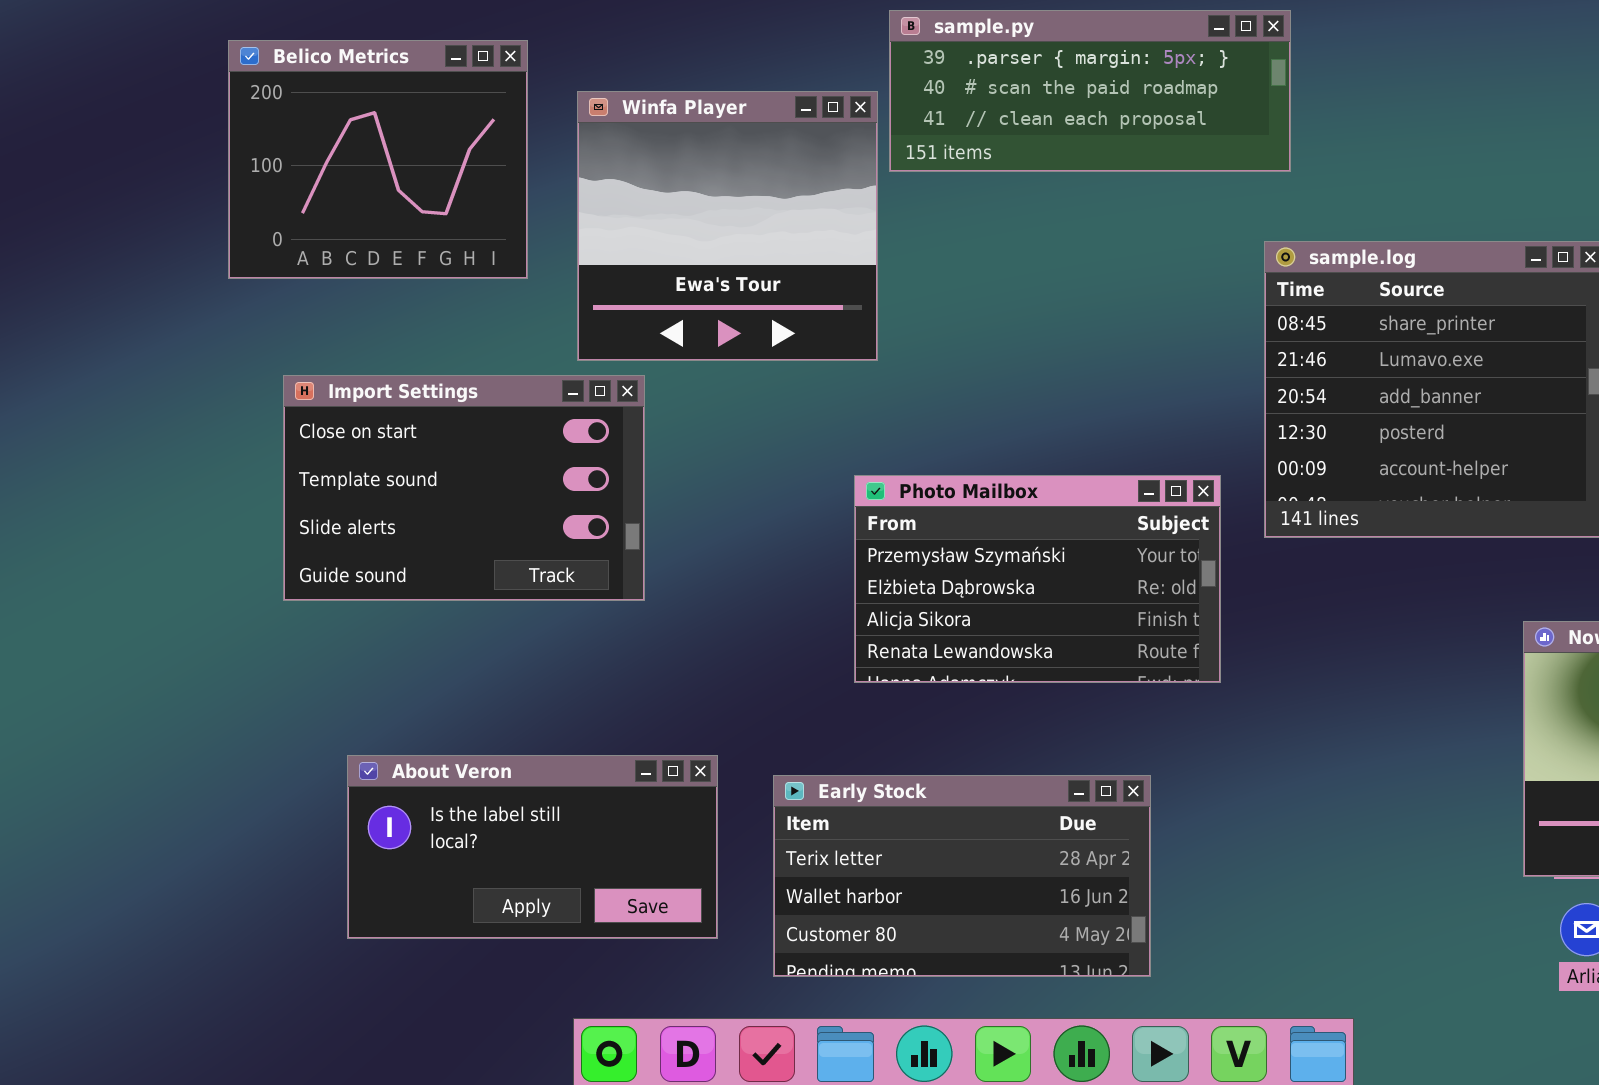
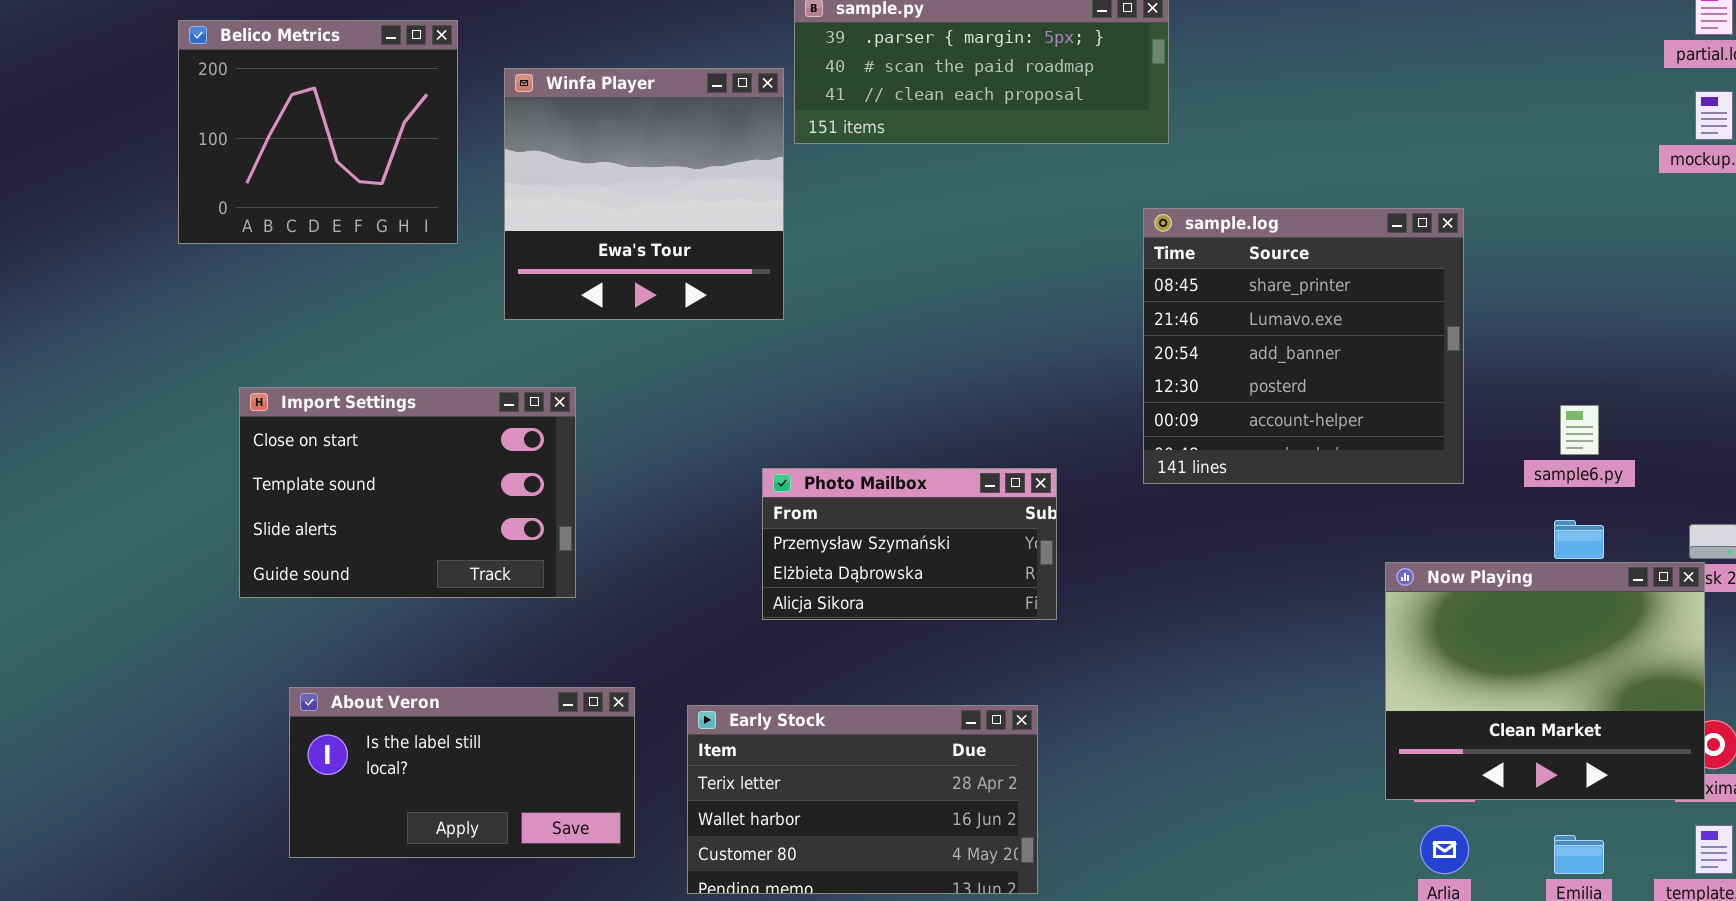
Import Settings: [283,375,645,601] -> [239,387,576,598], moved
Photo Mailbox: [854,475,1221,683] -> [762,468,1057,620], resized

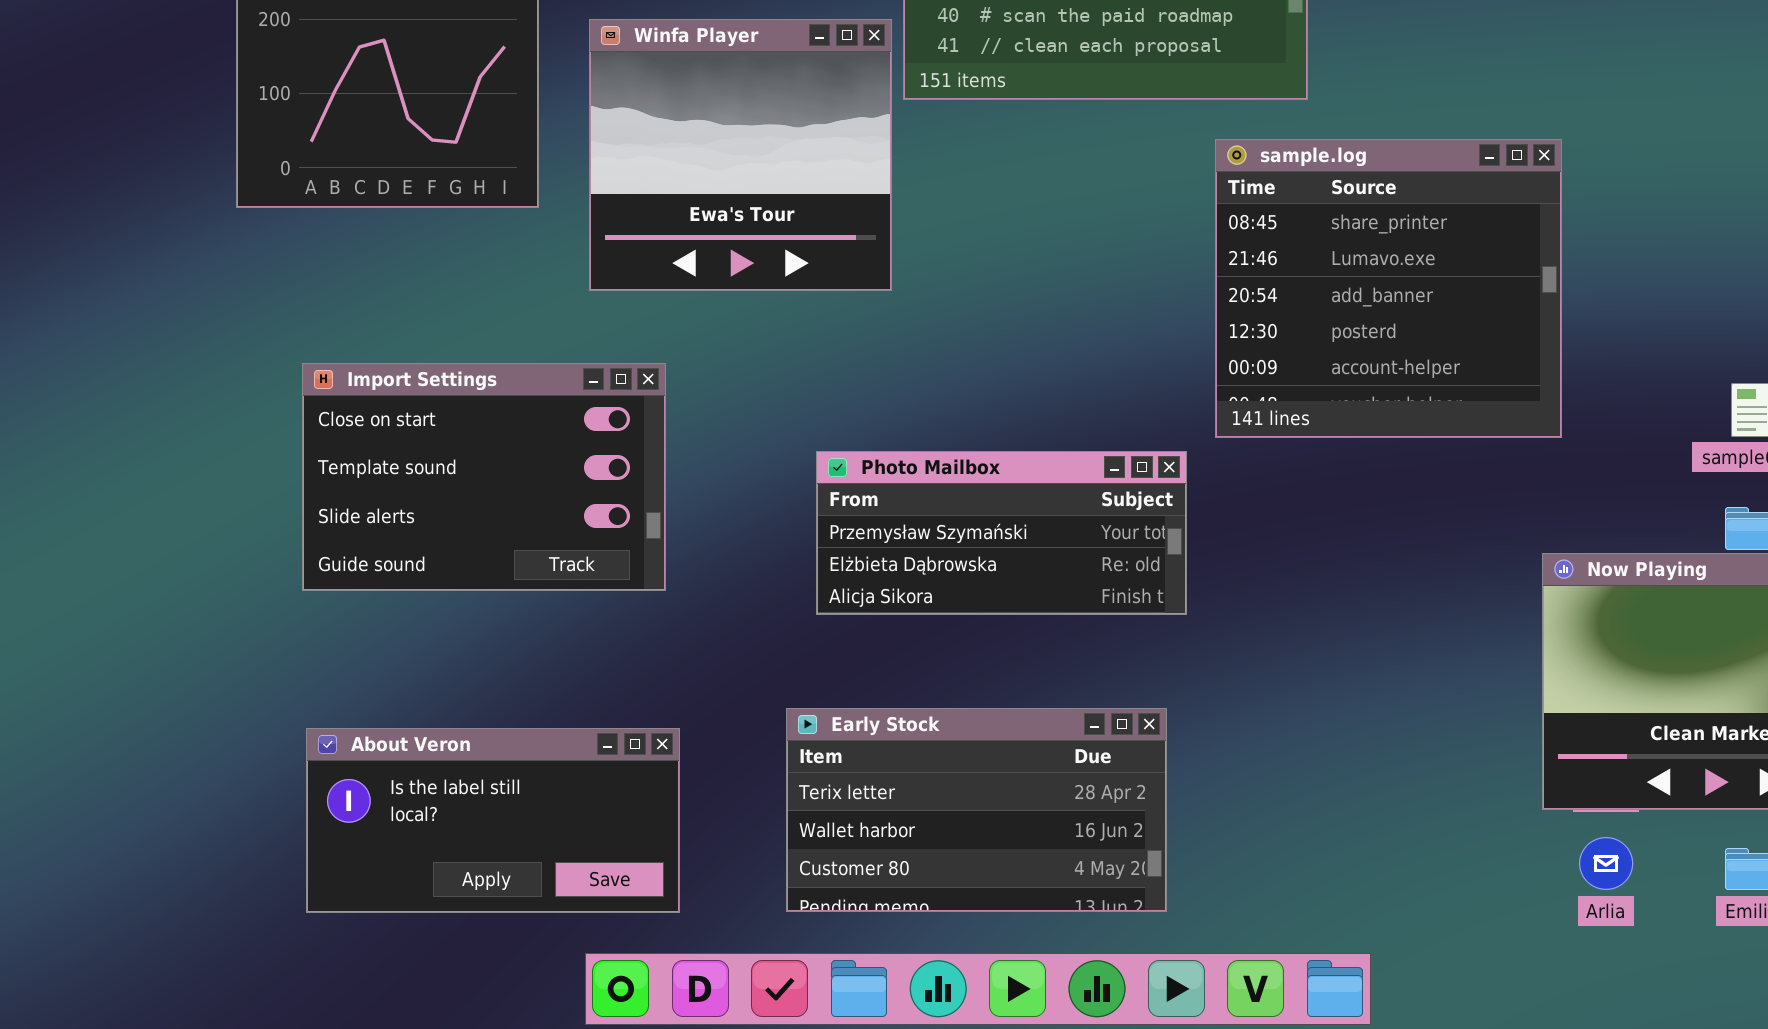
sample.log: [1143,208,1464,484] -> [1215,139,1562,438], moved
Photo Mailbox: [762,468,1057,620] -> [816,451,1187,615], resized
About Veron: [289,687,635,858] -> [306,728,680,913], moved

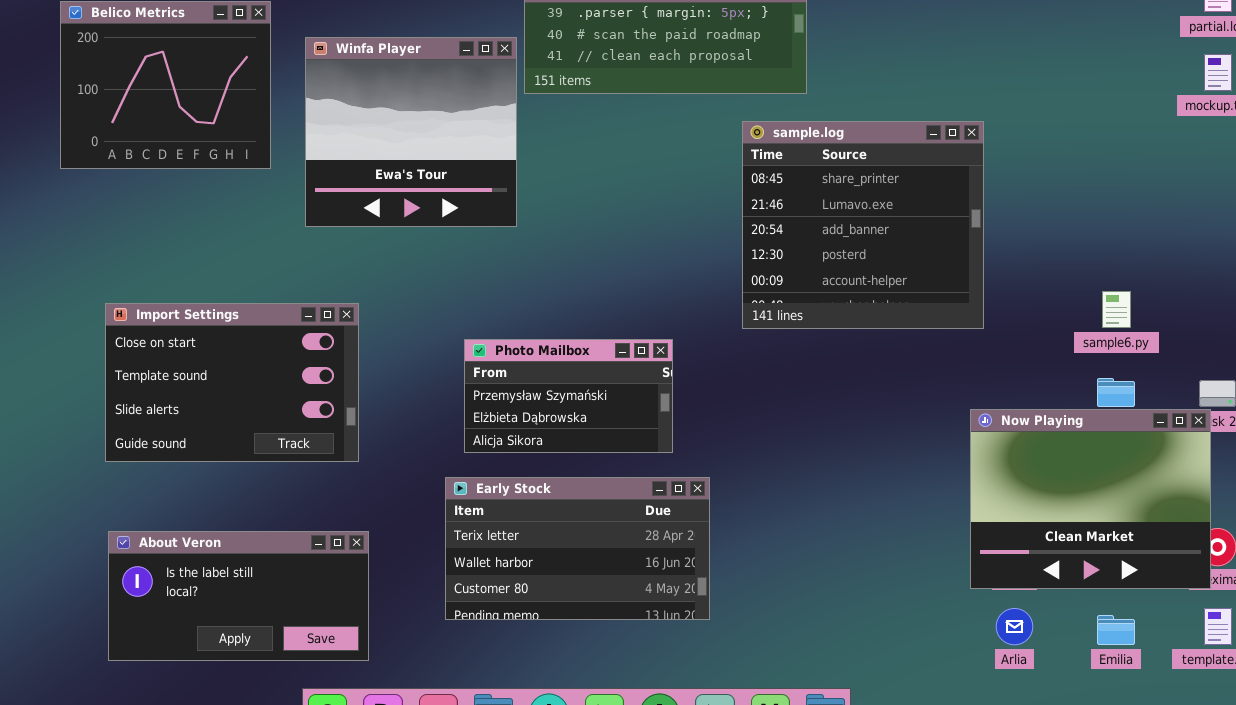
Import Settings: [302,363,666,591] -> [105,303,359,462], moved
Photo Mailbox: [816,451,1187,615] -> [464,339,673,453], resized
Early Stock: [786,708,1167,912] -> [445,477,710,620], moved

